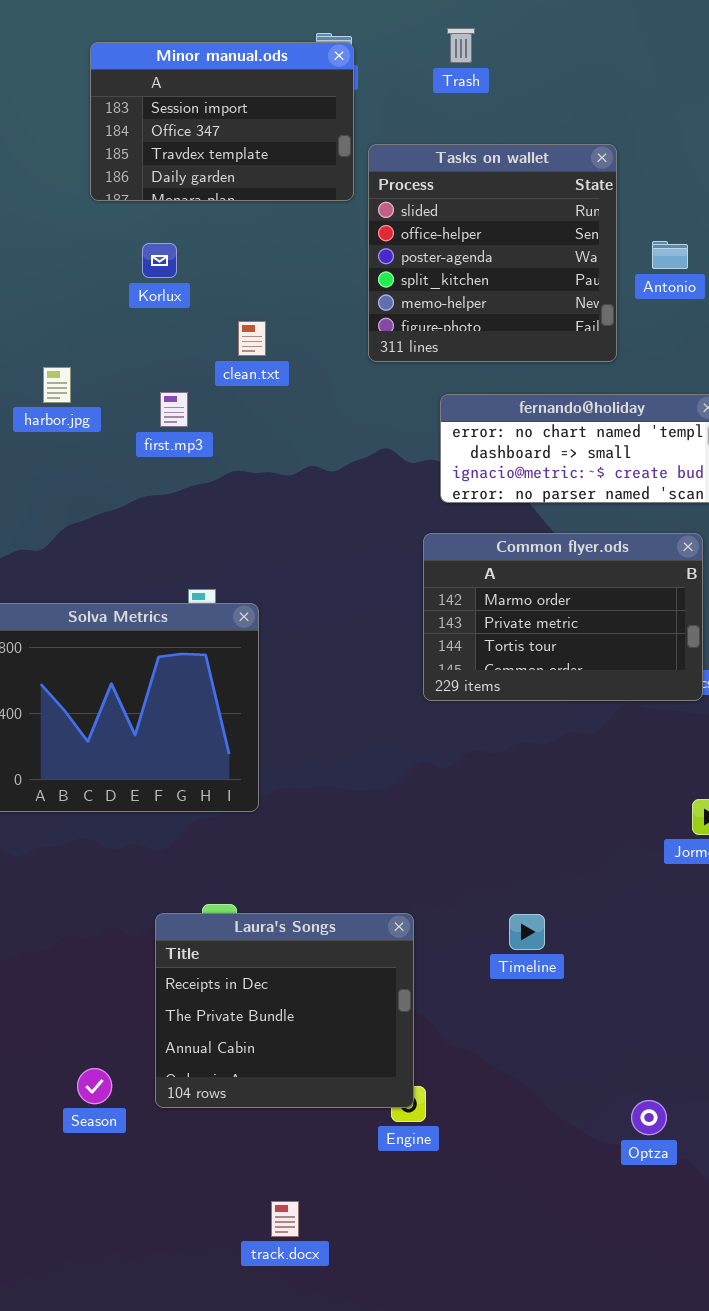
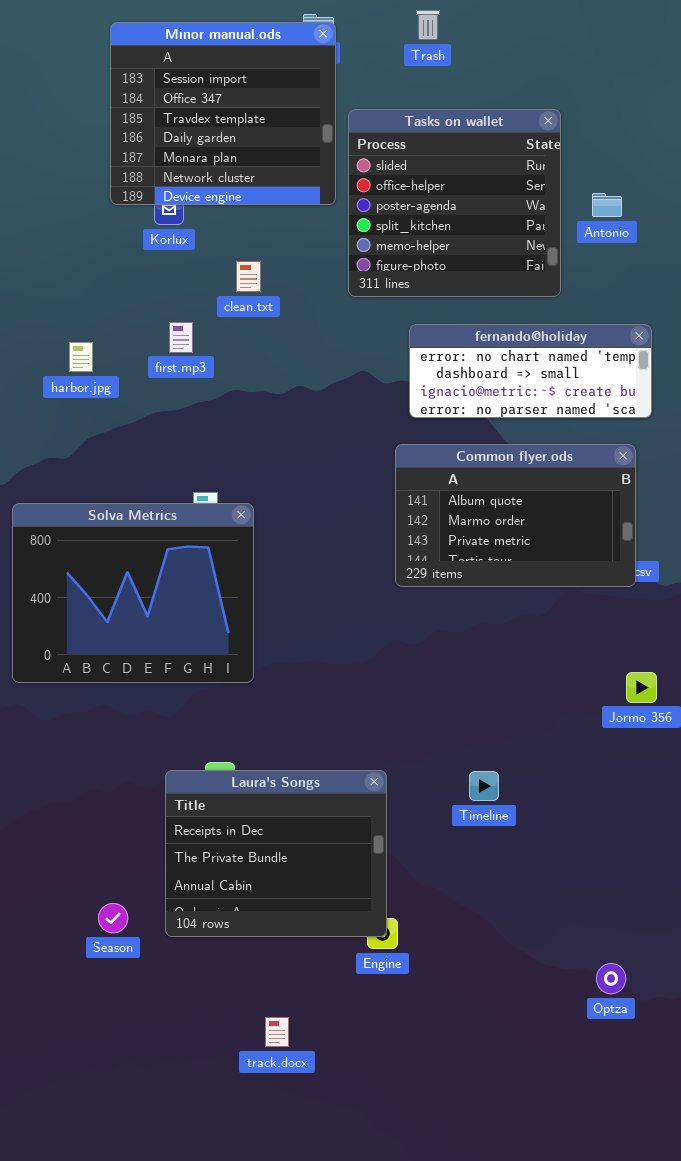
Minor manual.ods: [90,42,354,201] -> [110,22,336,205], resized
harbor.jpg: [43,367,71,403] -> [69,342,93,372], moved
Common flyer.ods: [423,533,703,701] -> [395,444,636,587], scrolled up 1 row
Optza: [631,1100,667,1135] -> [596,963,626,994], moved

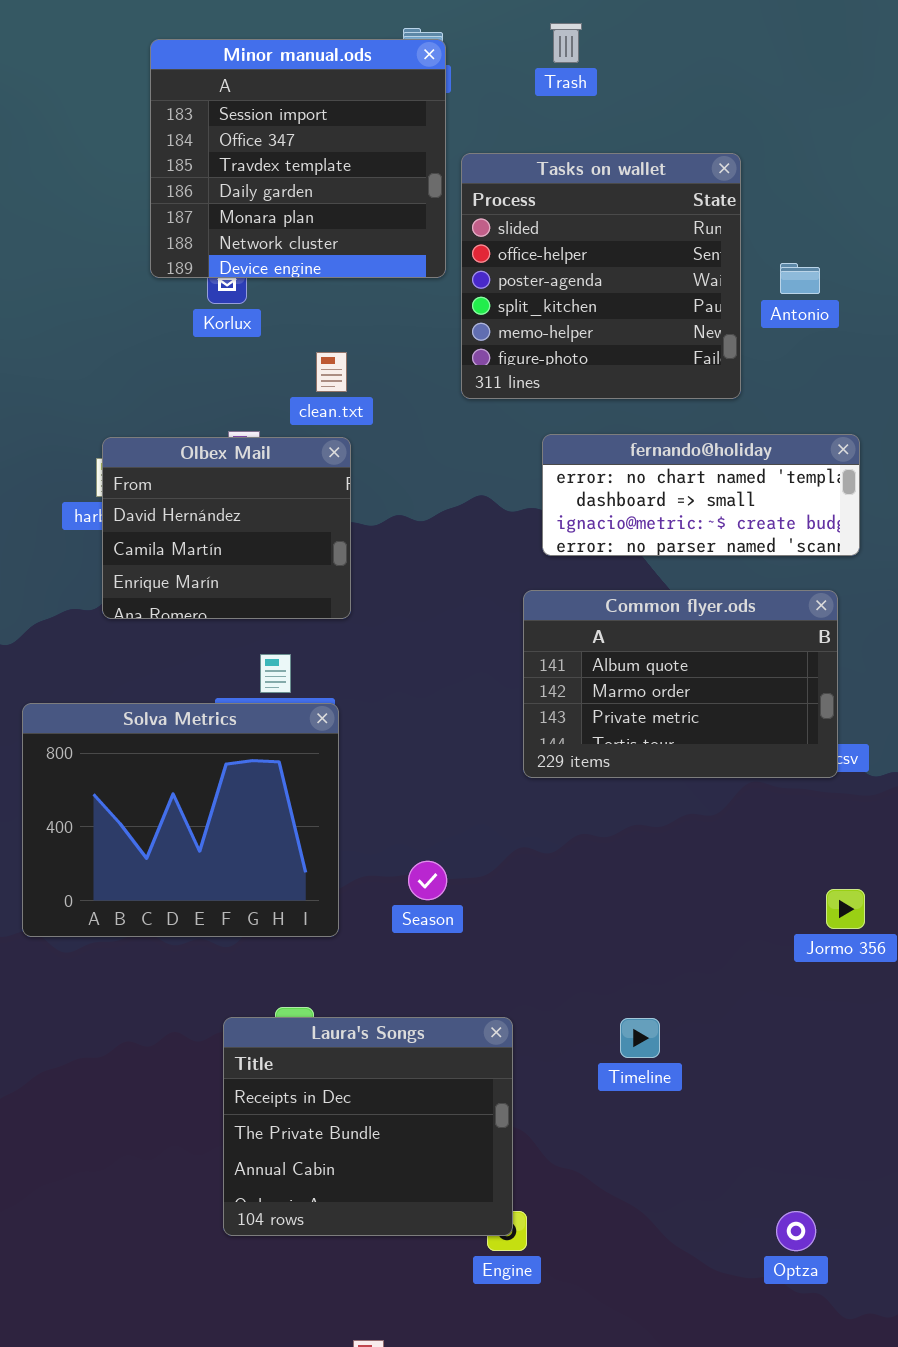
Olbex Mail: none -> [102,437,351,619], opened
Solva Metrics: [12,503,254,683] -> [22,703,339,937], moved
Season: [98,903,128,933] -> [408,861,447,900], moved
Optza: [596,963,626,994] -> [776,1211,816,1251], moved

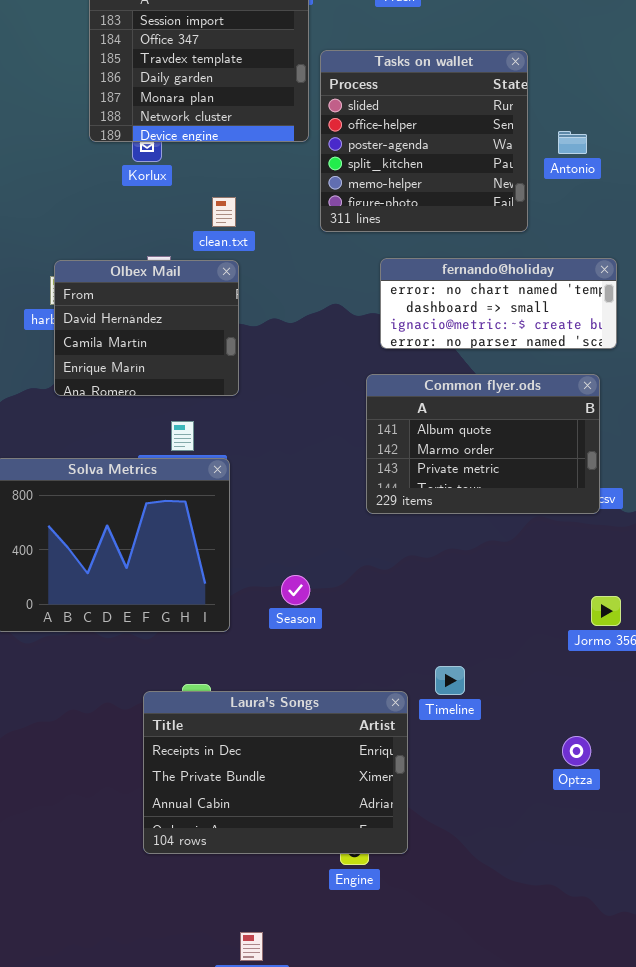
Laura's Songs: [223,1017,513,1236] -> [143,691,408,854], resized
Timeline: [620,1018,660,1058] -> [435,666,465,695], moved
Optza: [776,1211,816,1251] -> [562,736,591,766], moved

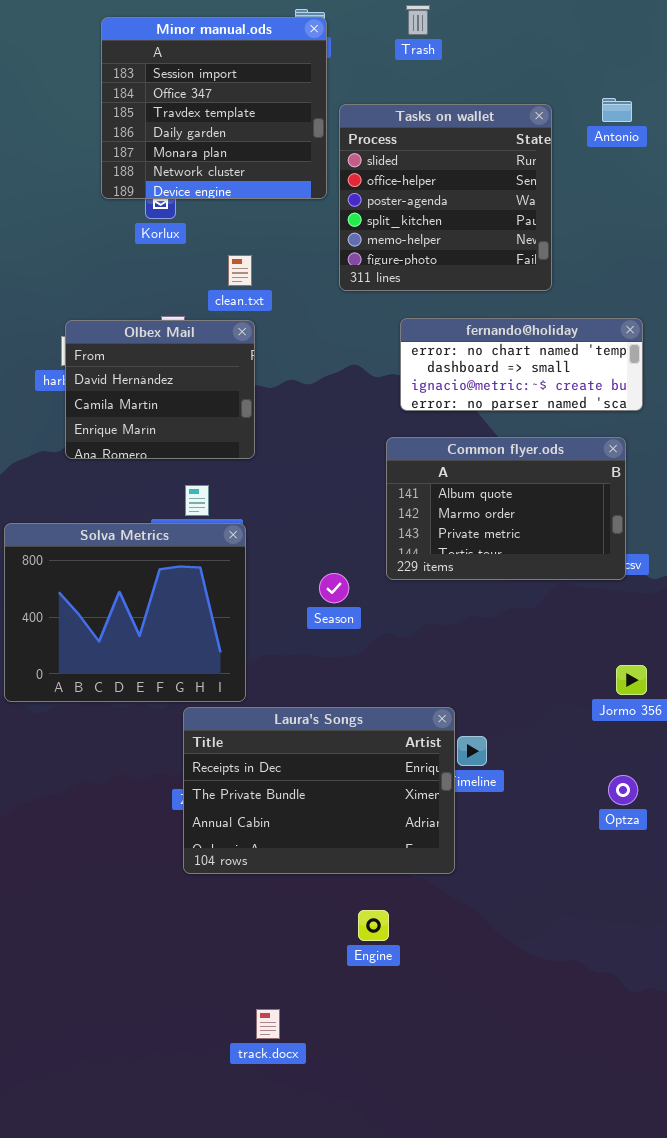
Antonio: [558,131,587,154] -> [602,98,632,122], moved
Season: [281,575,310,605] -> [319,573,349,603], moved
Laura's Songs: [143,691,408,854] -> [183,707,455,874], moved
Optza: [562,736,591,766] -> [608,775,638,805], moved

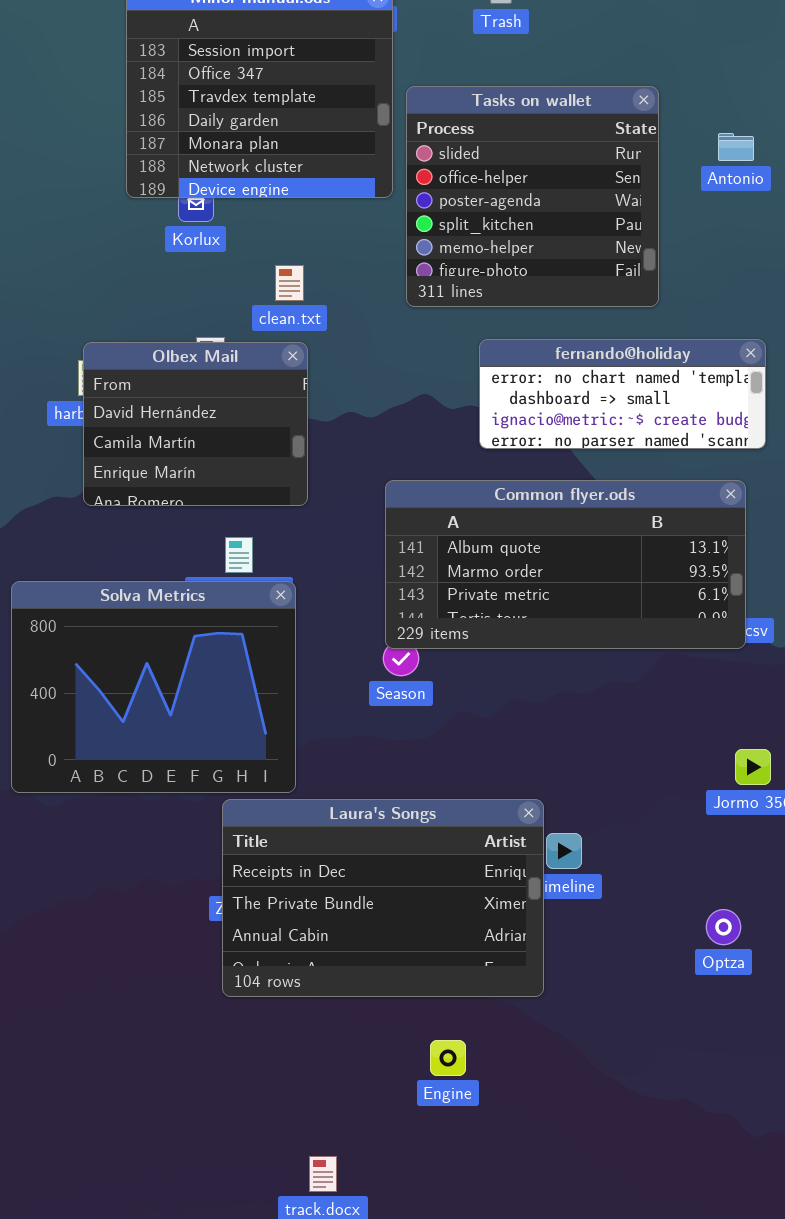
Antonio: [602,98,632,122] -> [718,133,754,161], moved
Common flyer.ods: [386,437,626,580] -> [385,480,746,649], resized
Optza: [608,775,638,805] -> [706,909,741,945], moved

